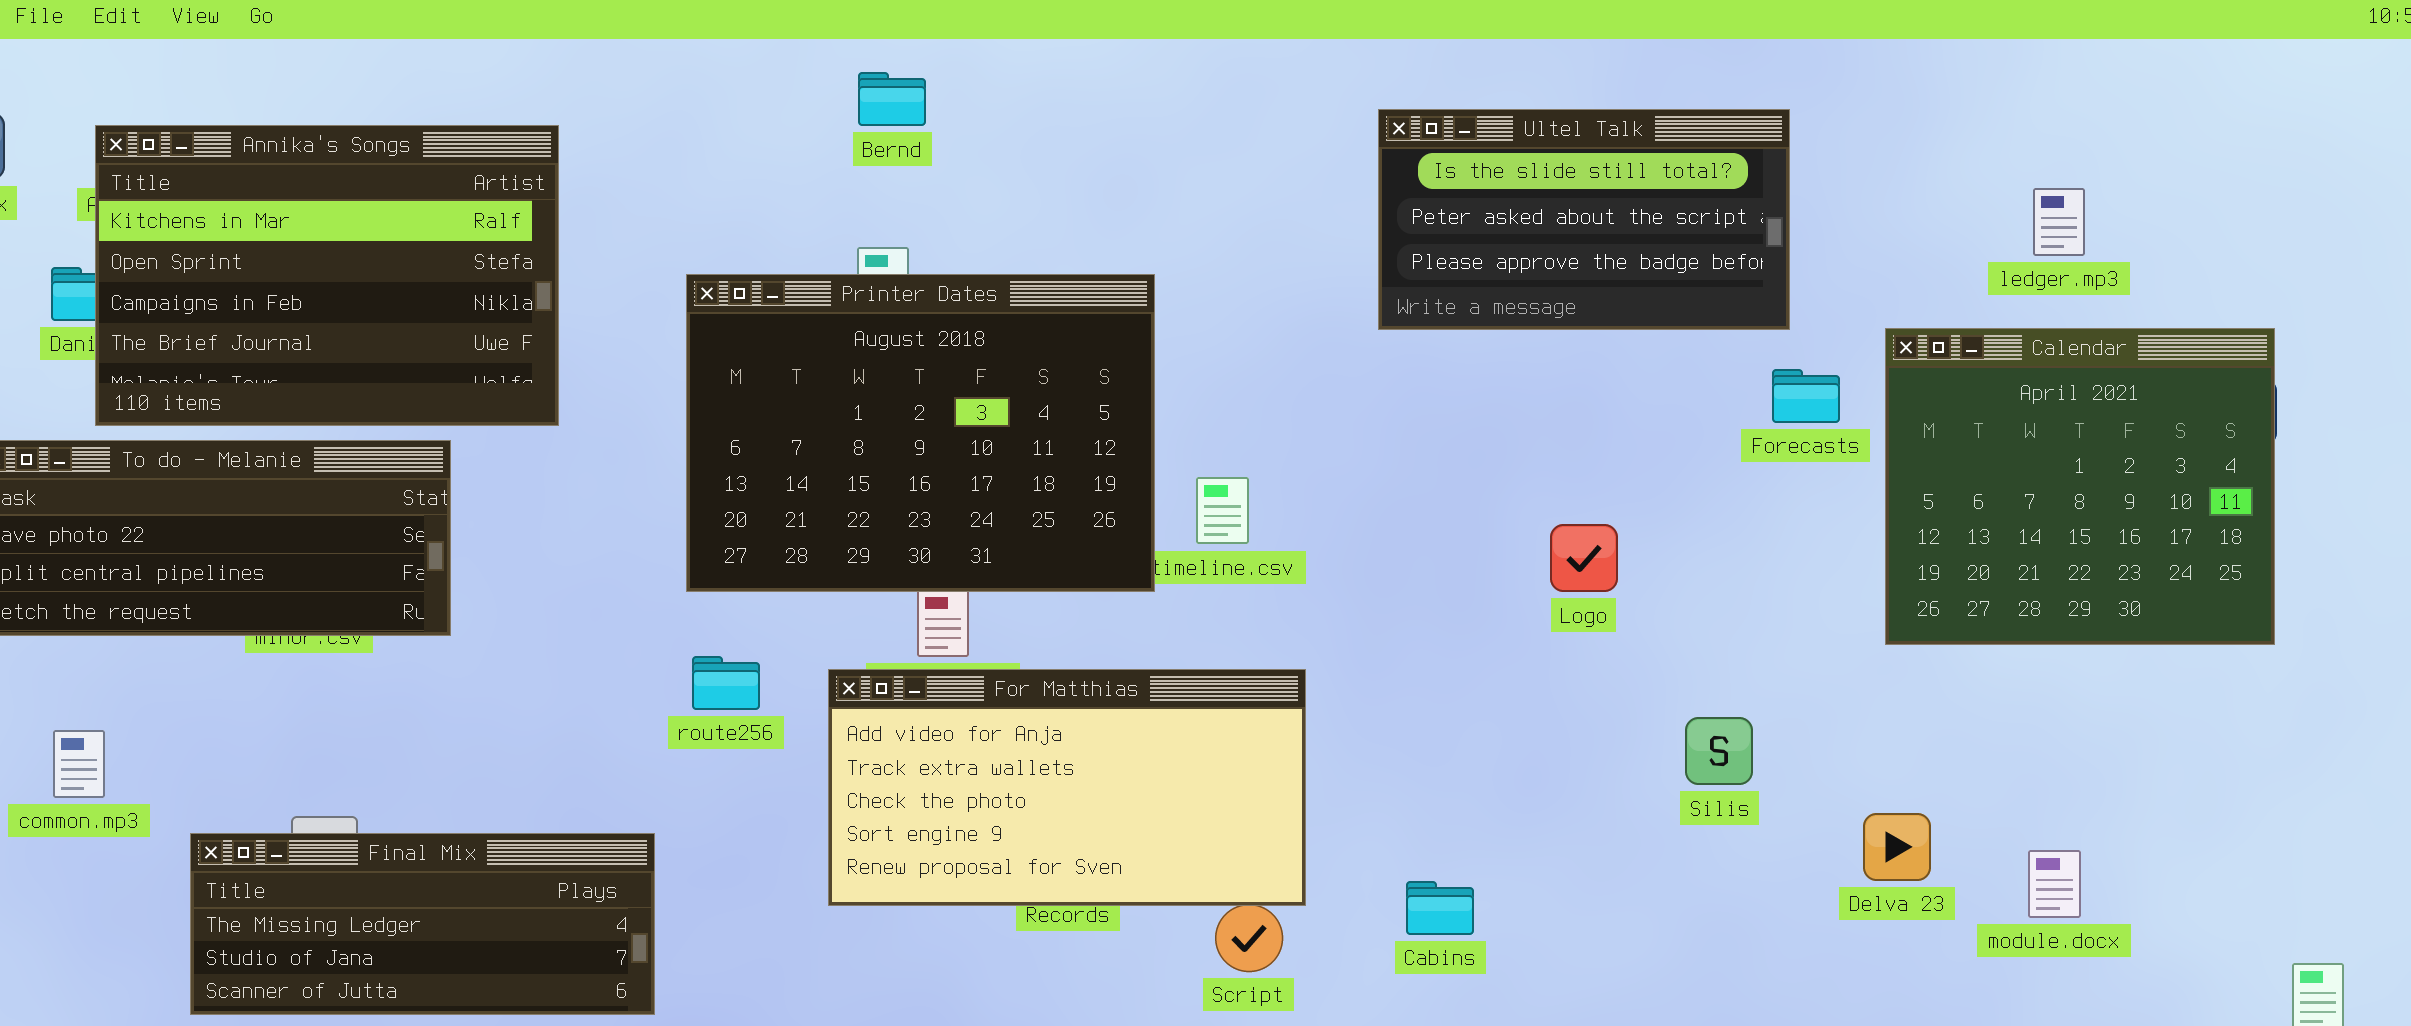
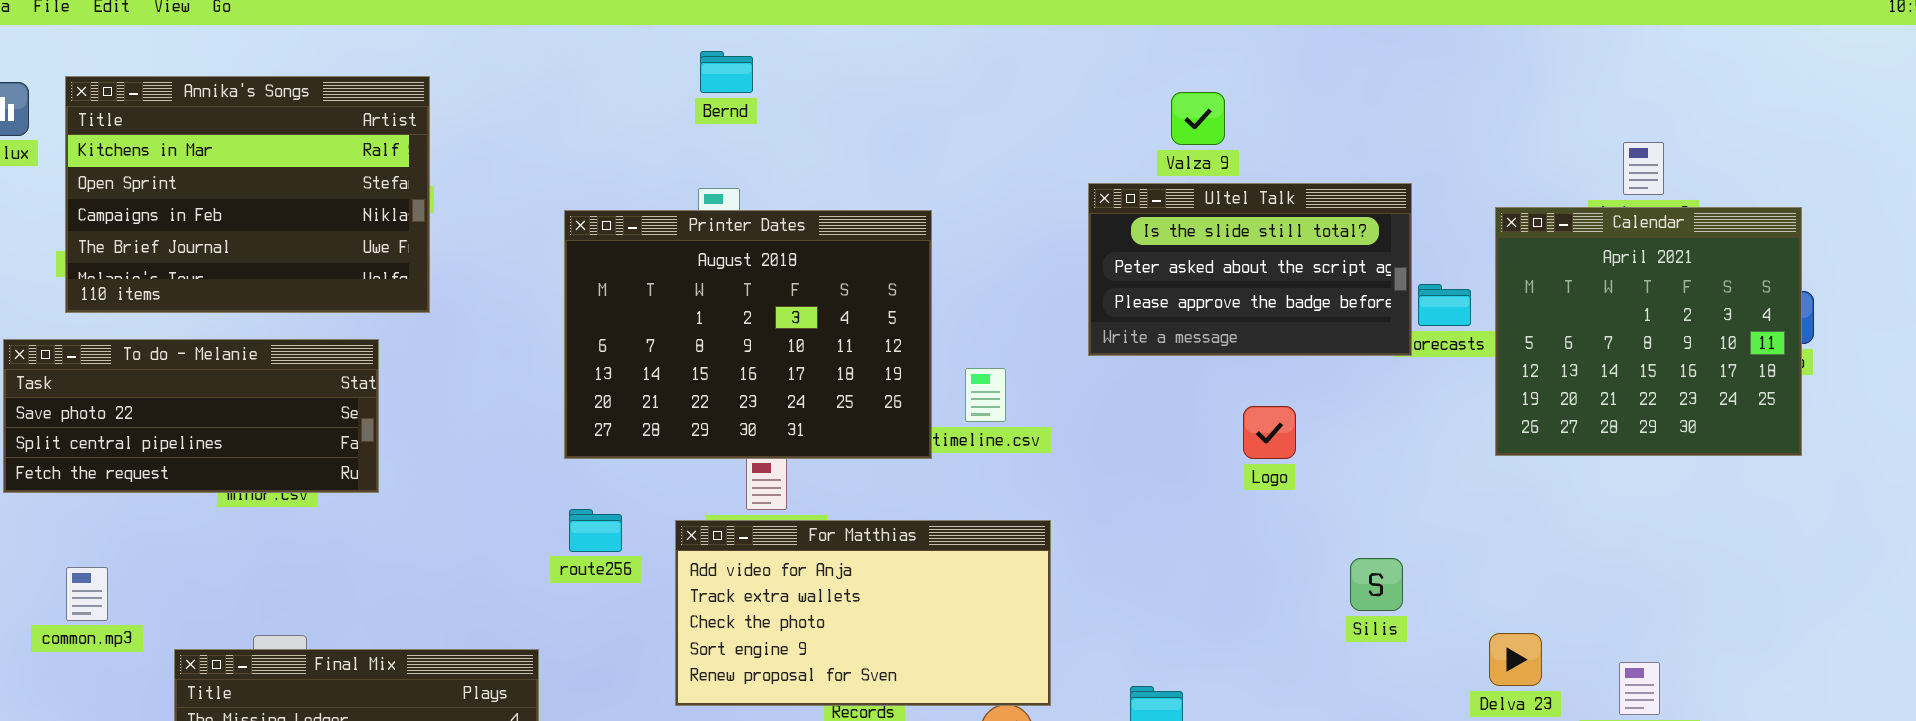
Ultel Talk: [1378,109,1790,330] -> [1088,183,1412,356], moved
Annika's Songs: [95,125,559,426] -> [65,76,430,313], moved
Calendar: [1885,328,2275,645] -> [1495,207,1802,456], moved

